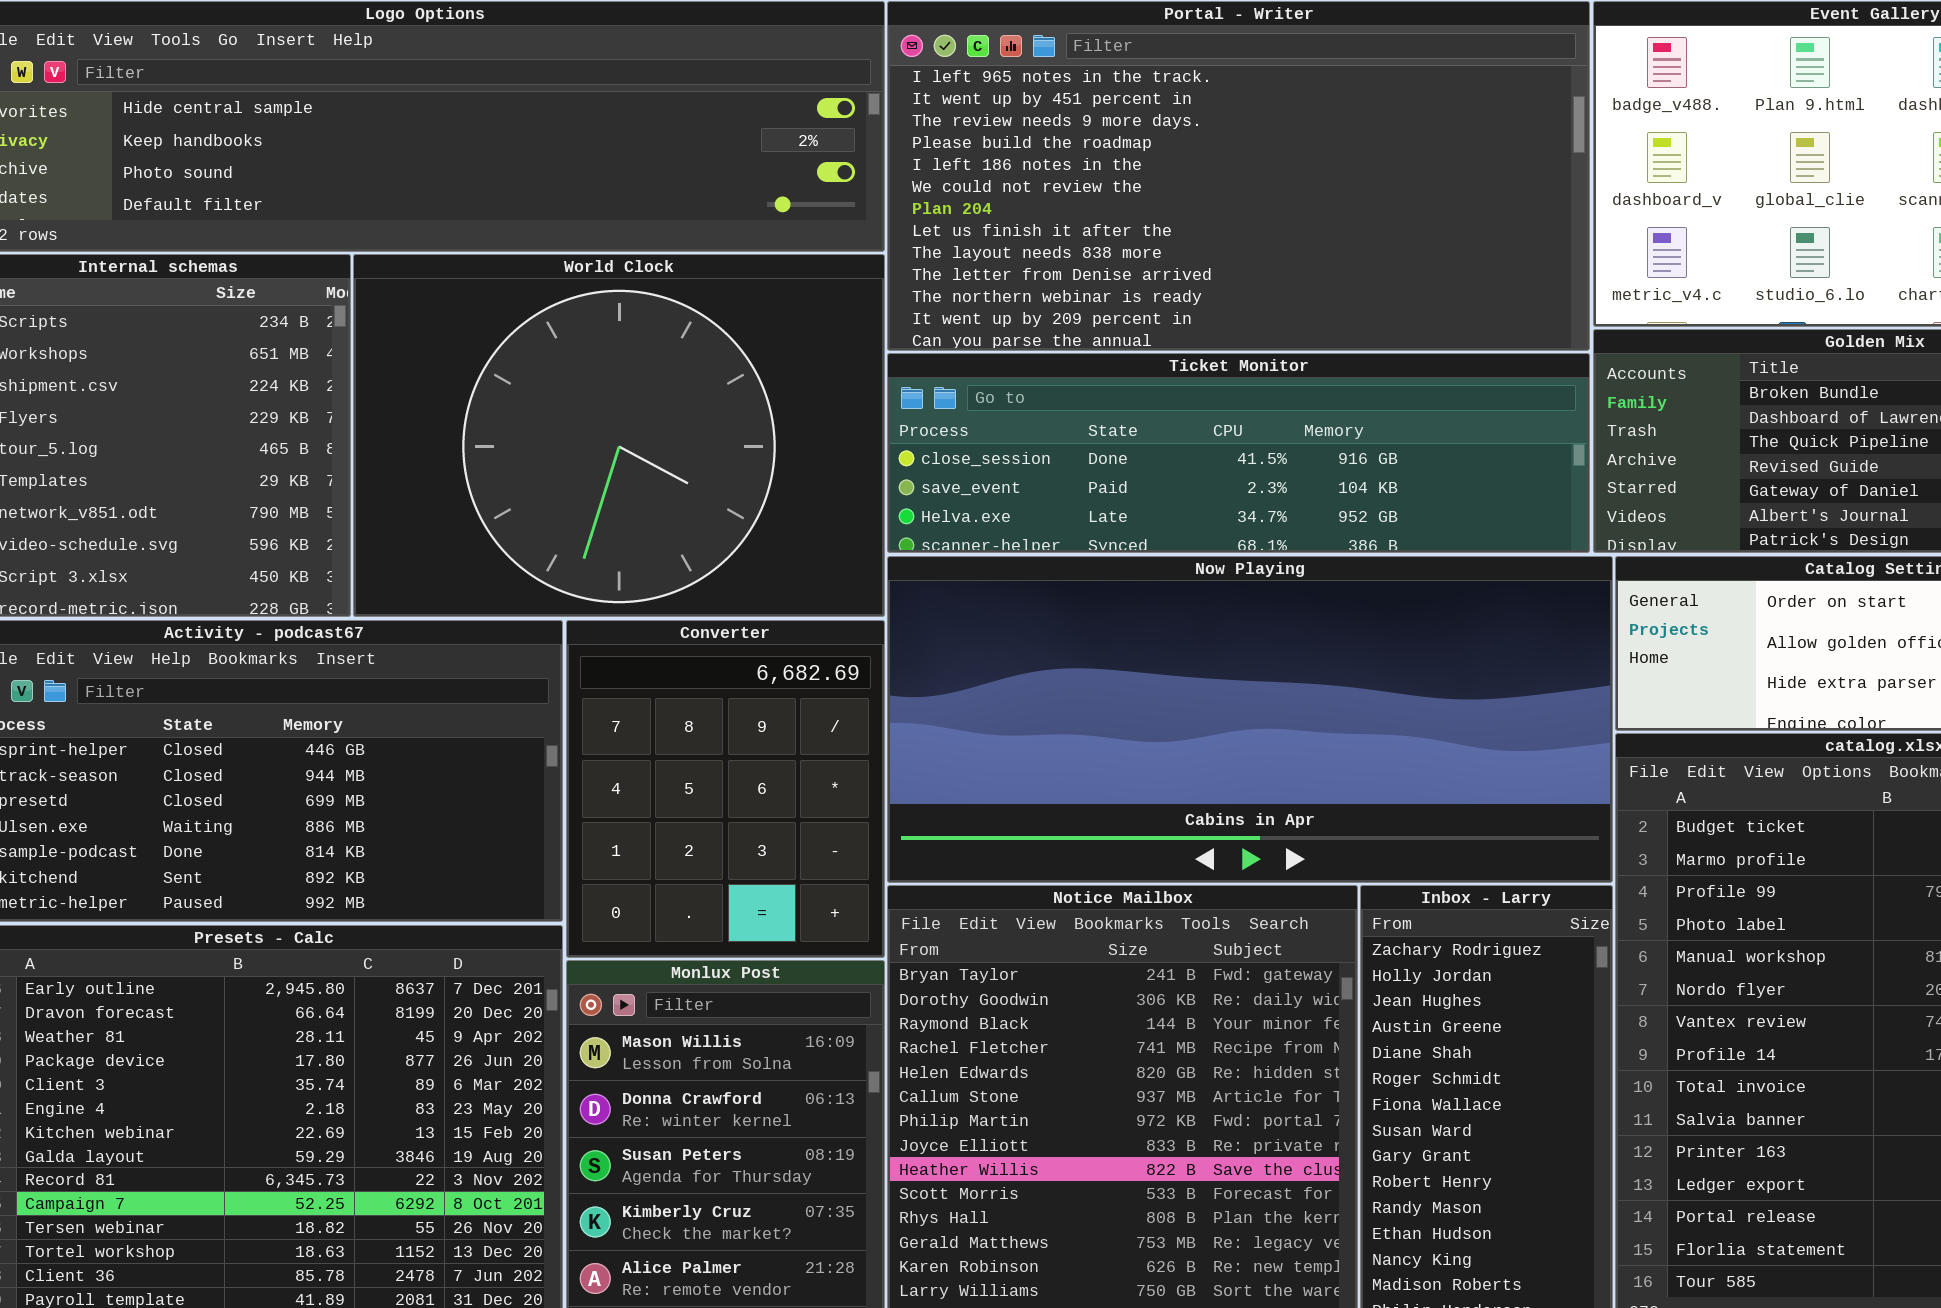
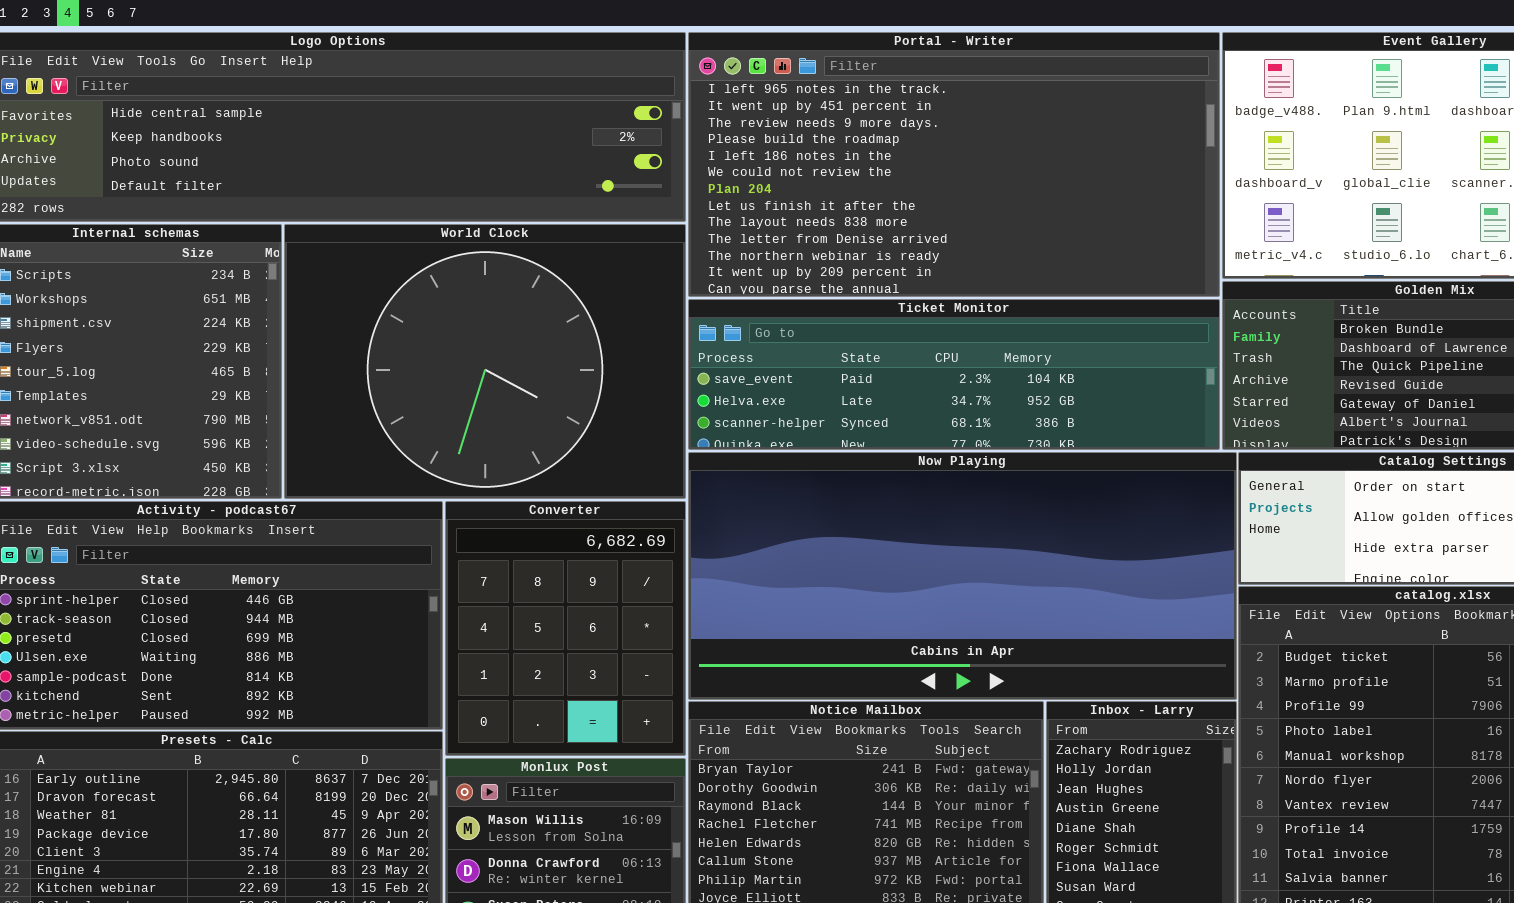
Ticket Monitor: [887,353,1590,553] -> [688,299,1220,450], scrolled down 1 row

